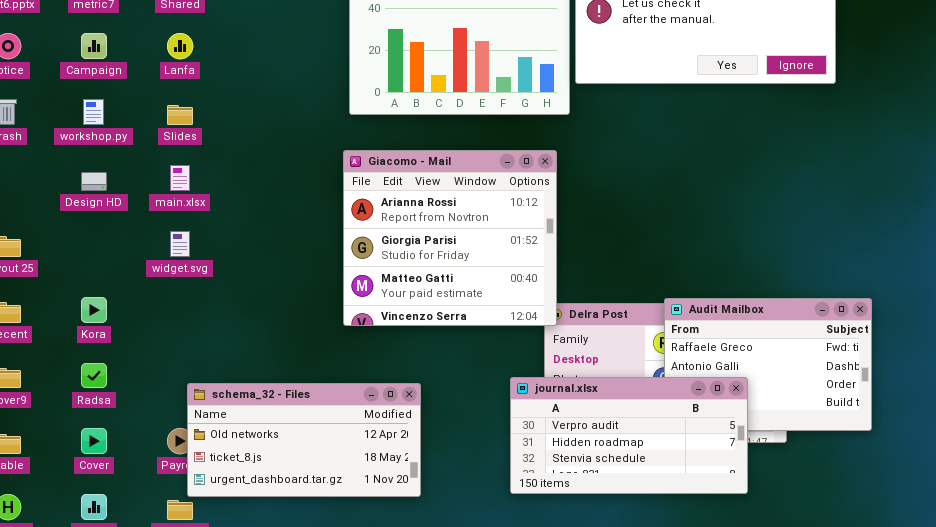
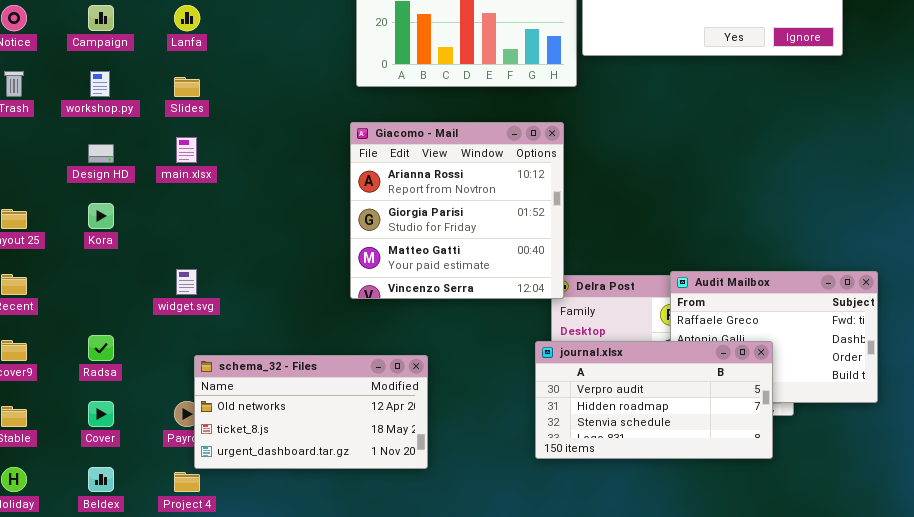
widget.svg: [170,231,190,257] -> [176,269,197,295], moved
Kora: [81,297,107,323] -> [88,203,114,229], moved
journal.xlsx: [510,377,748,494] -> [535,341,773,459], moved

